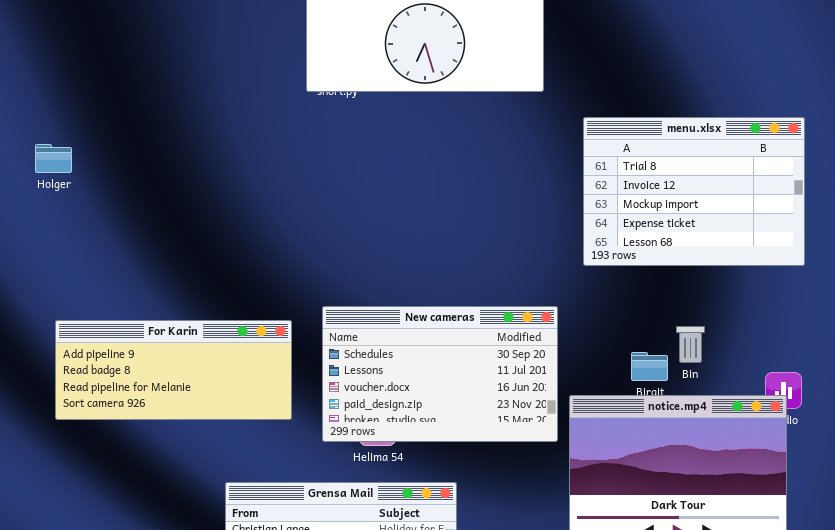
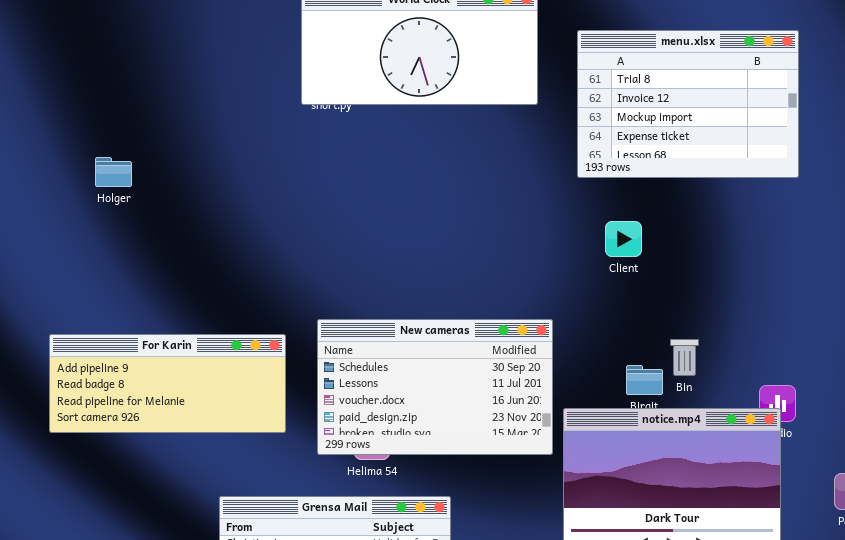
menu.xlsx: [583,117,805,266] -> [577,30,799,178], moved
Holger: [35,144,72,173] -> [95,157,132,187], moved

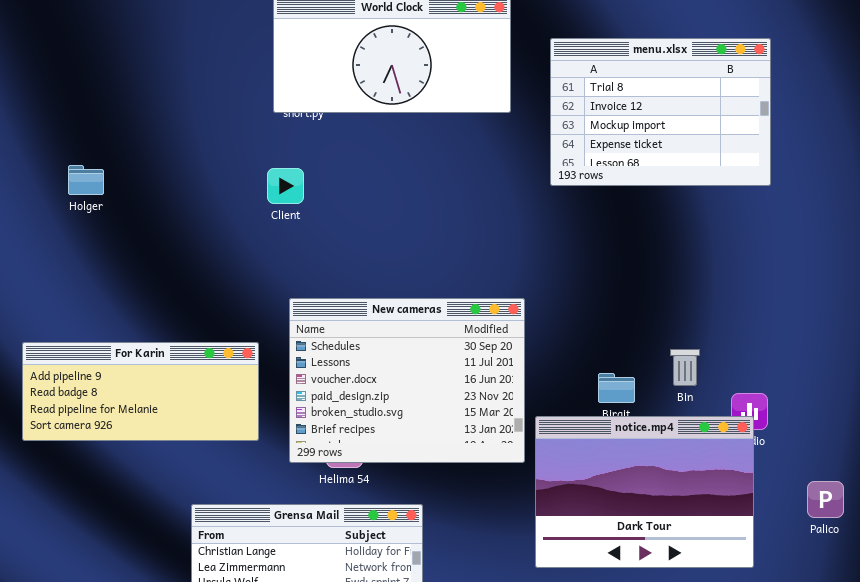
Client: [605,221,642,257] -> [267,168,304,204], moved
New cameras: [317,319,553,455] -> [289,298,525,463], resized
Bin: [670,339,699,376] -> [670,349,700,386], moved

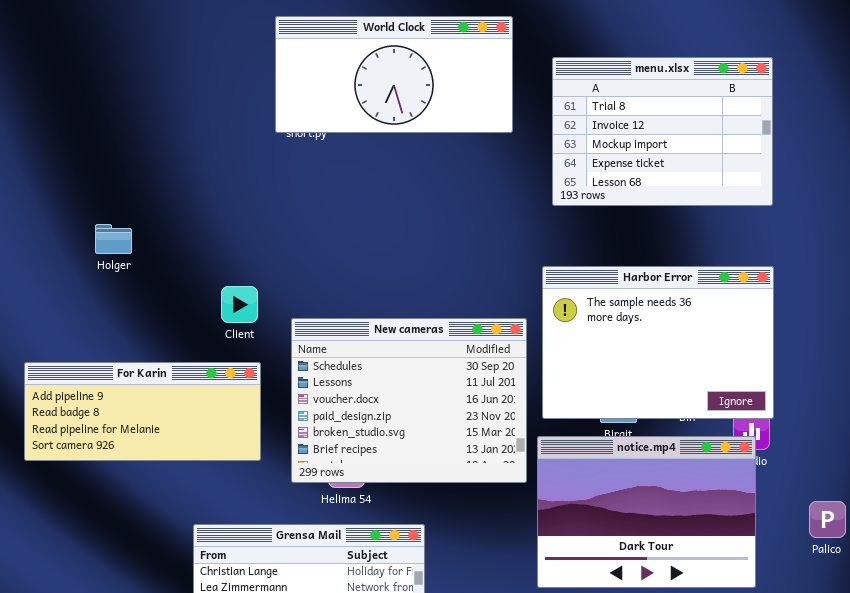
Holger: [68,165,104,195] -> [95,224,132,254], moved
Client: [267,168,304,204] -> [221,286,258,323], moved
Harbor Error: none -> [542,266,774,419], opened

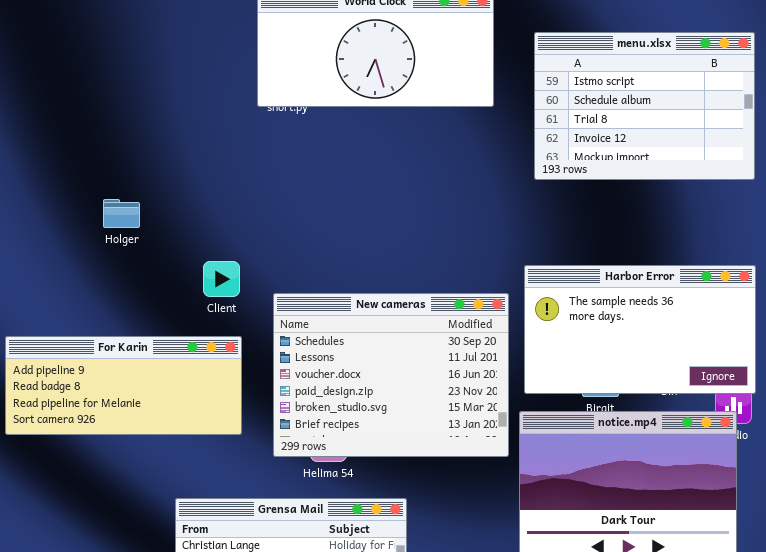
menu.xlsx: [552,57,773,206] -> [534,32,755,180], scrolled up 2 rows
Holger: [95,224,132,254] -> [103,199,140,228], moved
Harbor Error: [542,266,774,419] -> [524,265,756,394], resized

